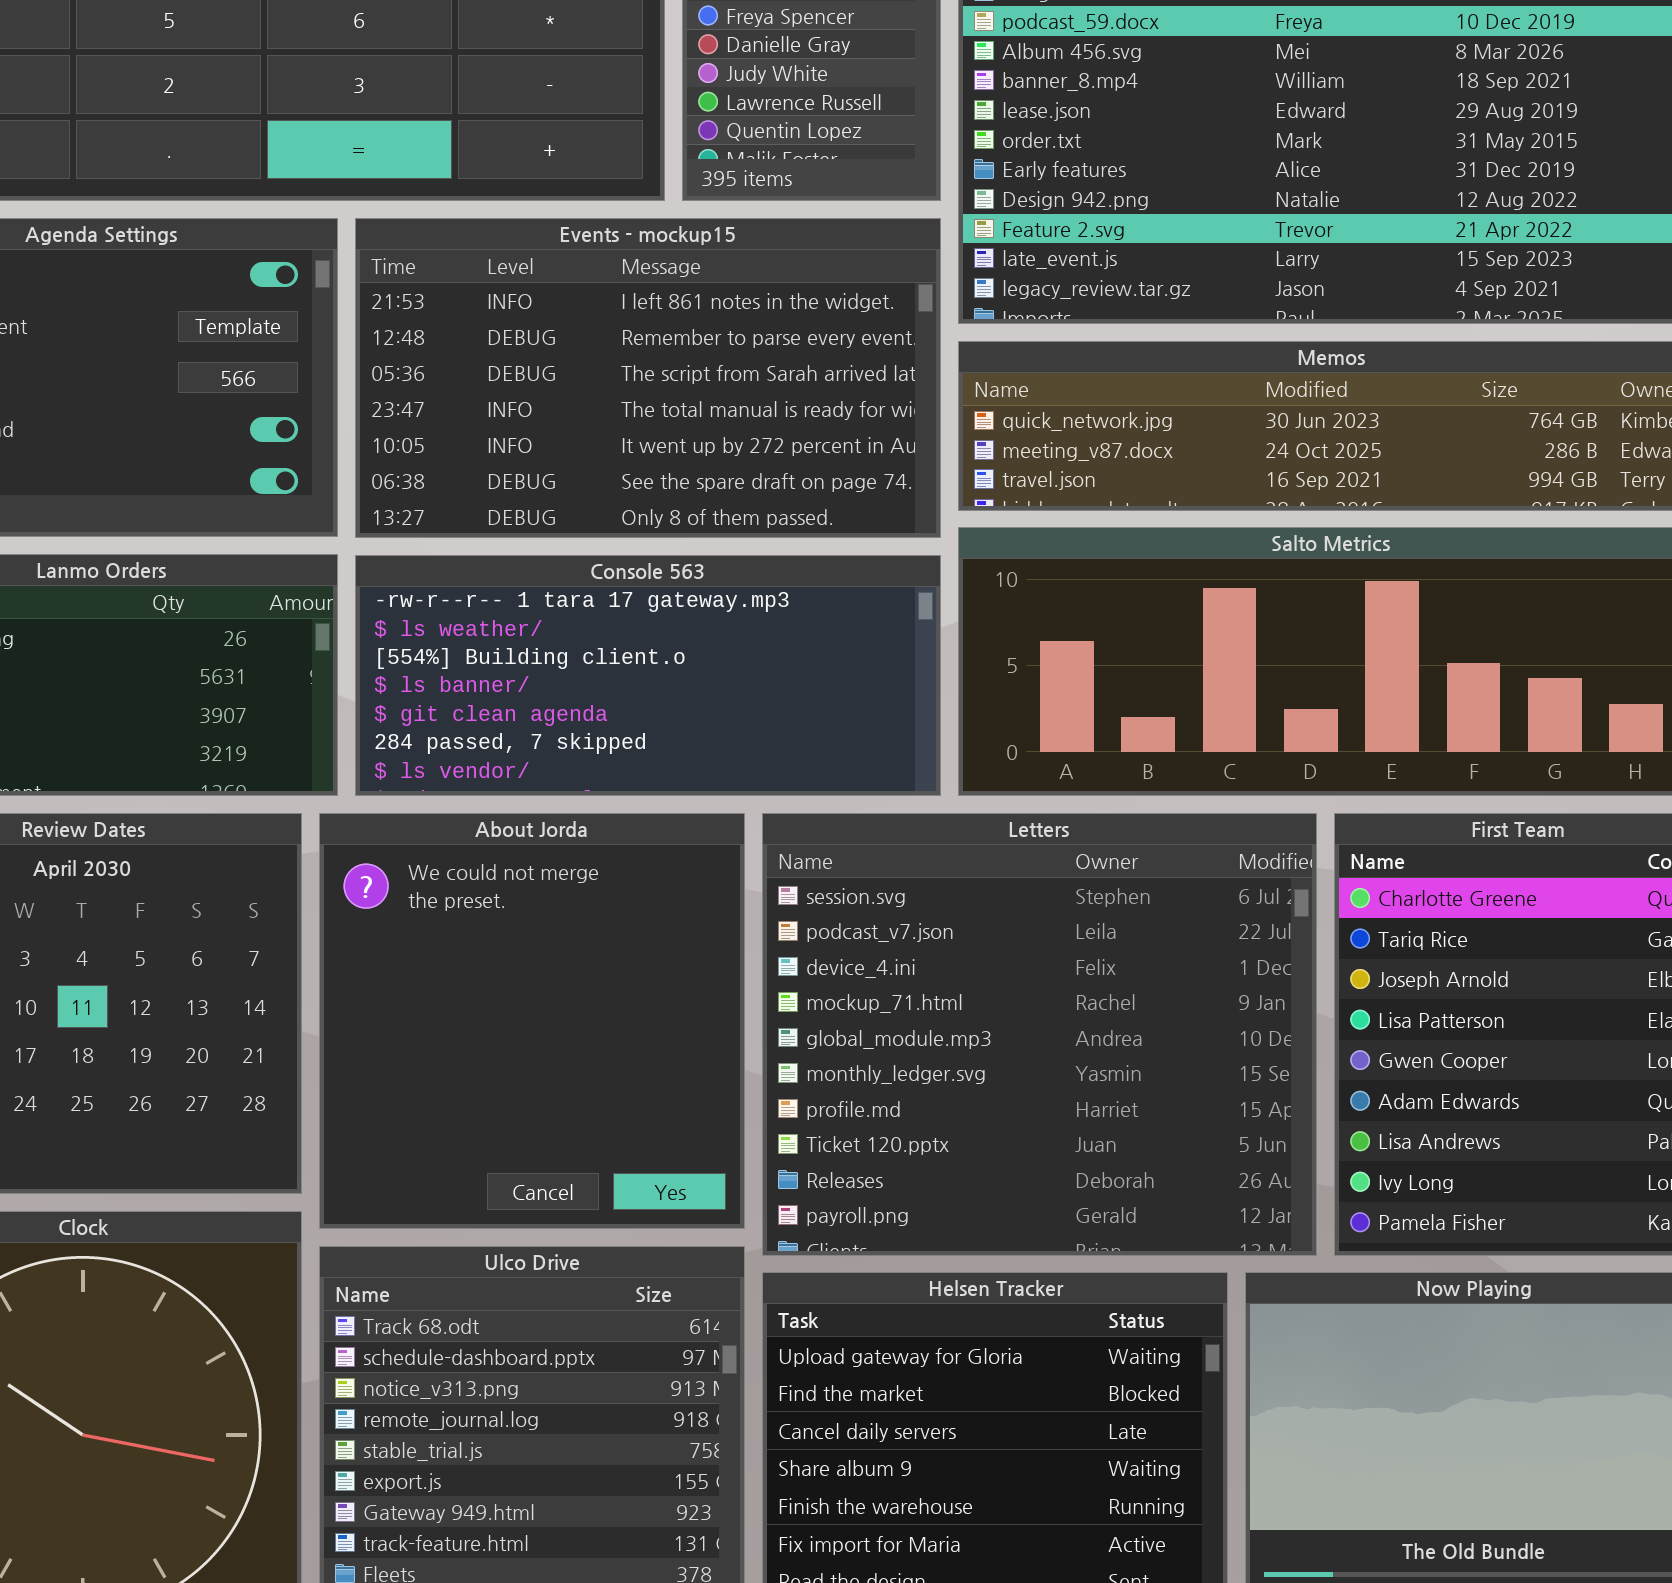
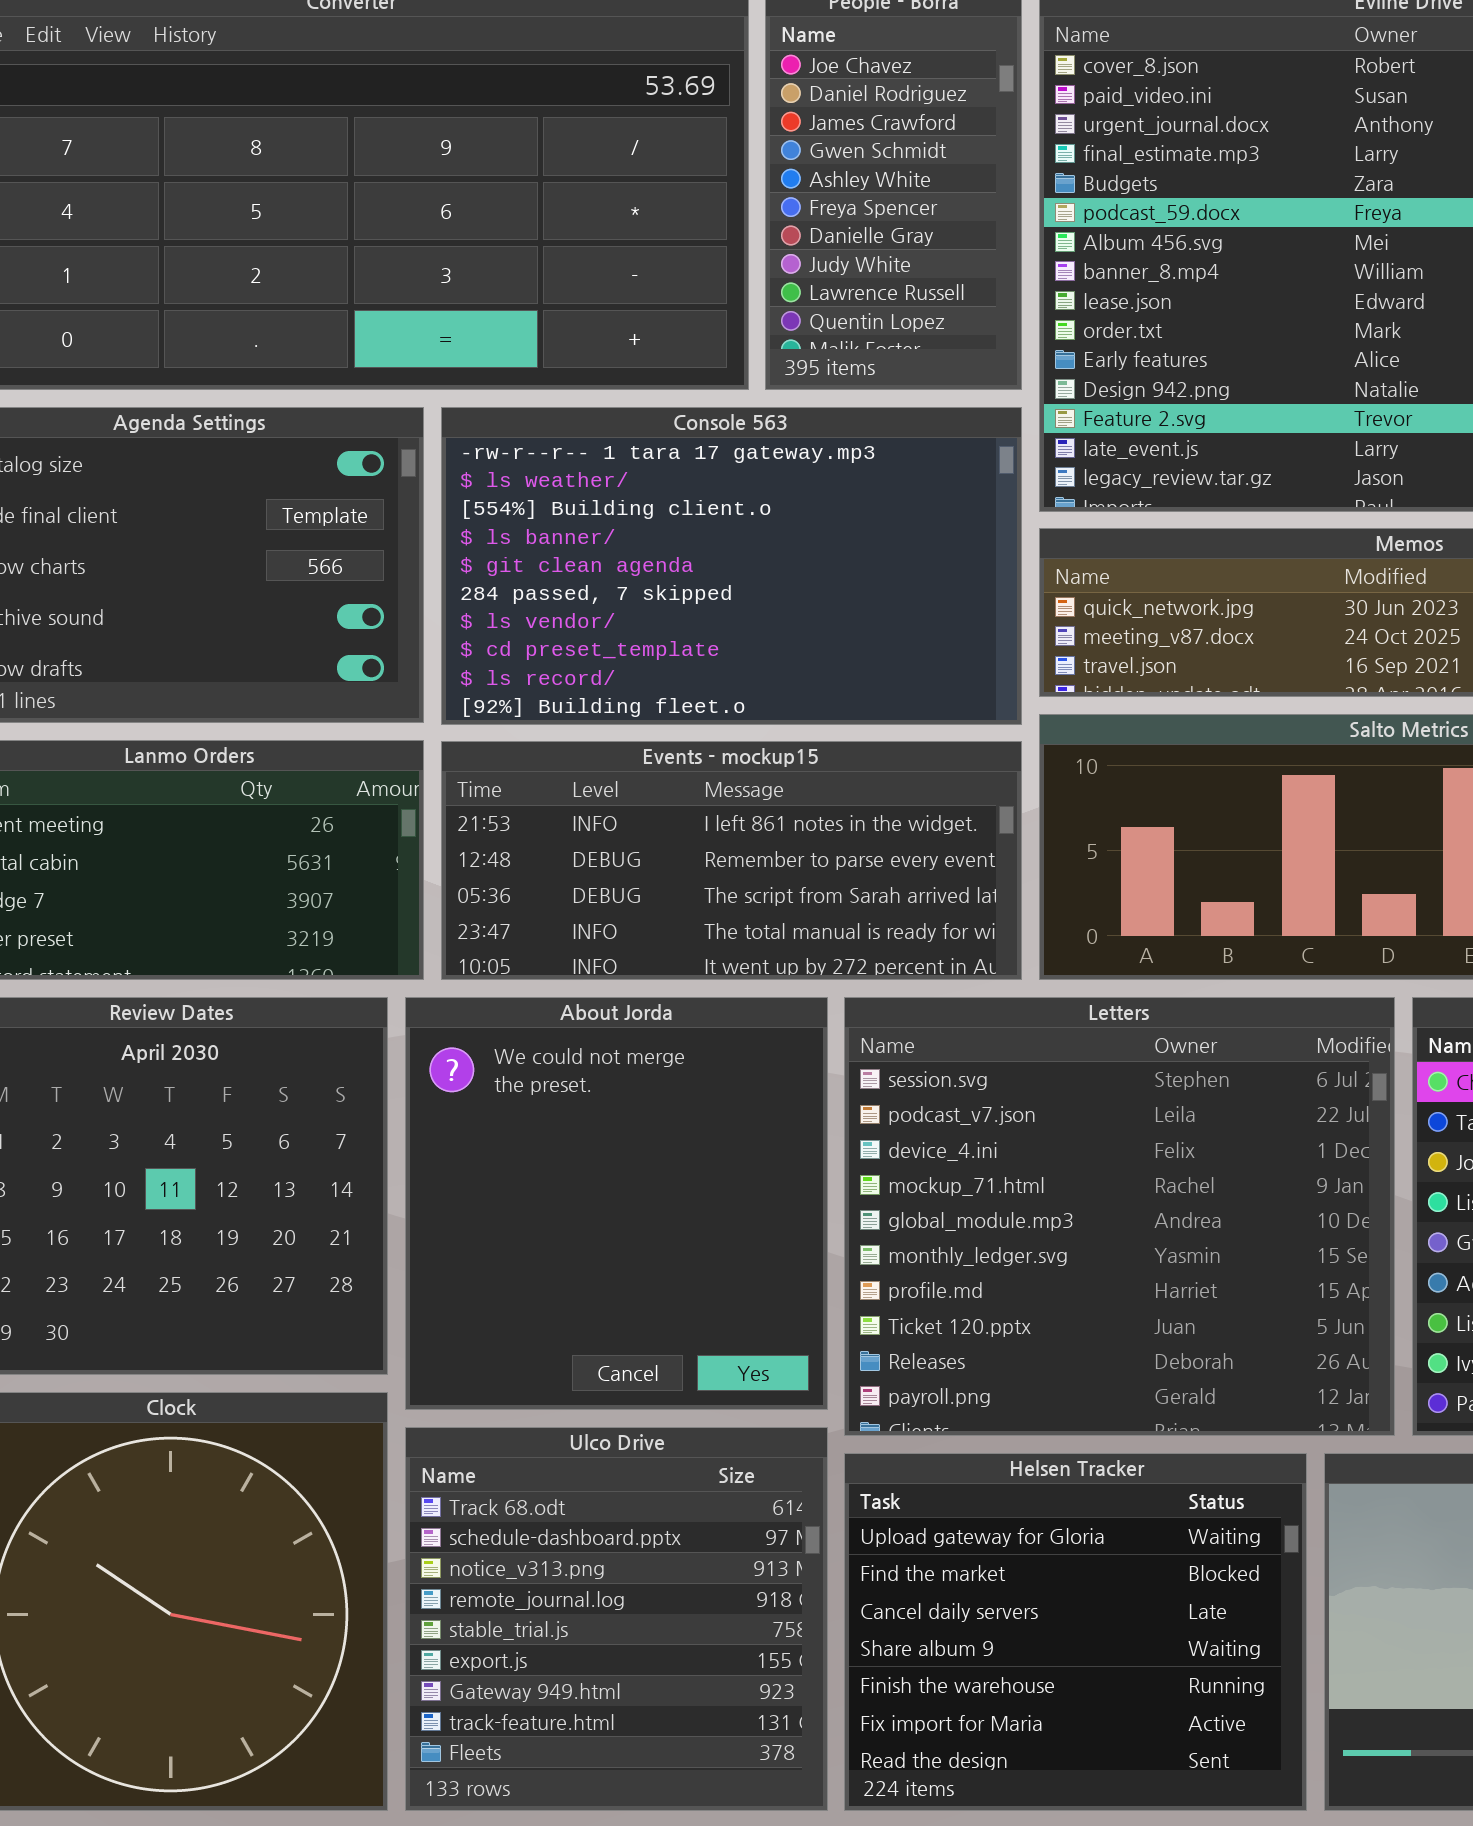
Events - mockup15: [355,218,941,538] -> [441,741,1022,980], moved, resized
Console 563: [355,555,941,796] -> [441,407,1022,725], moved, resized

